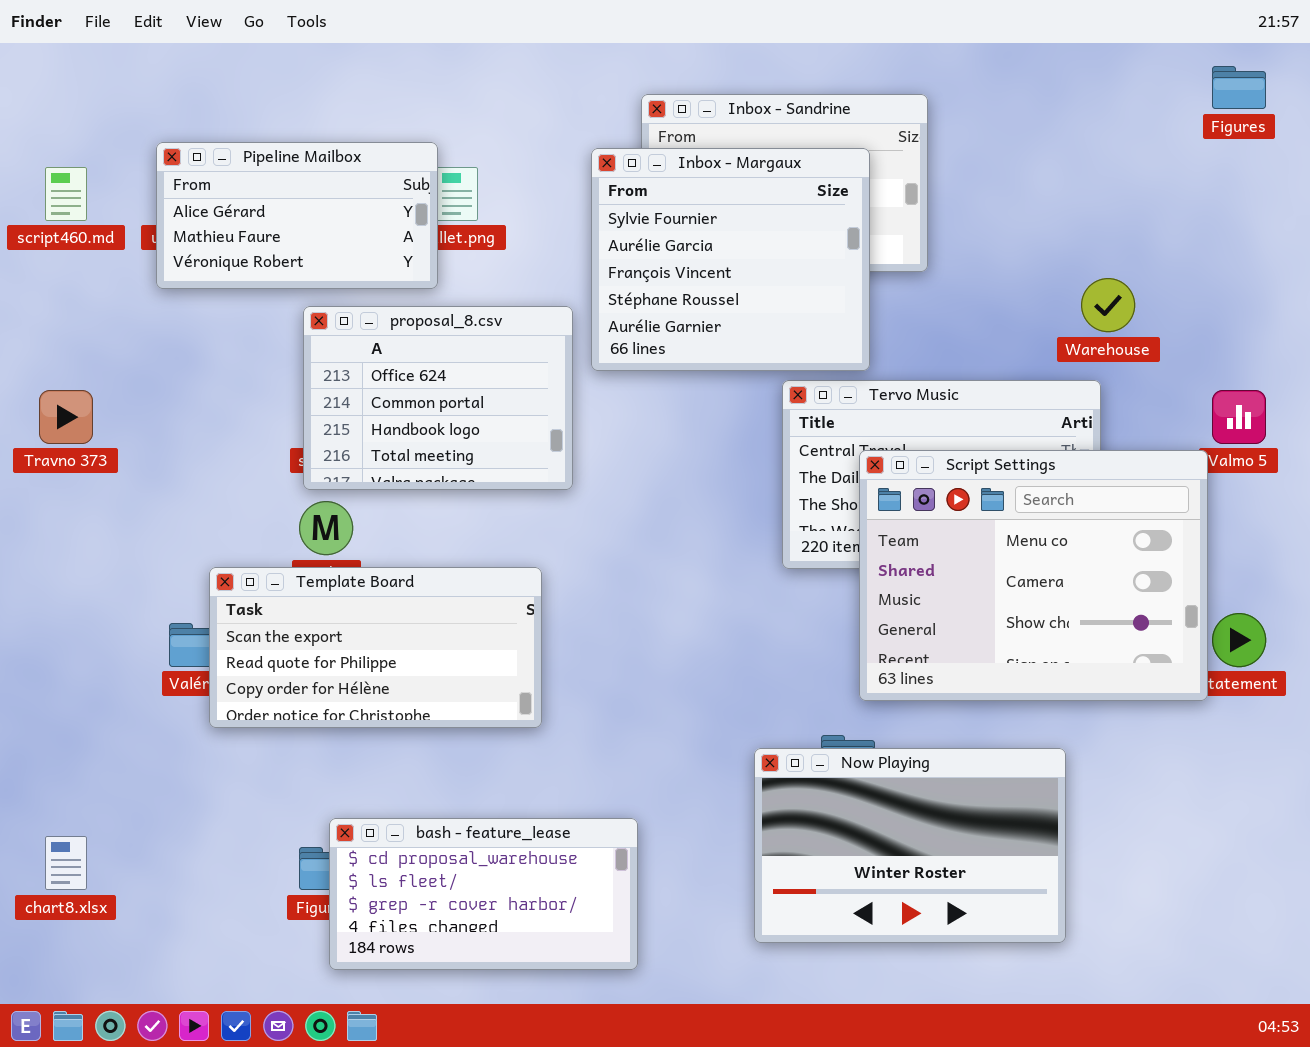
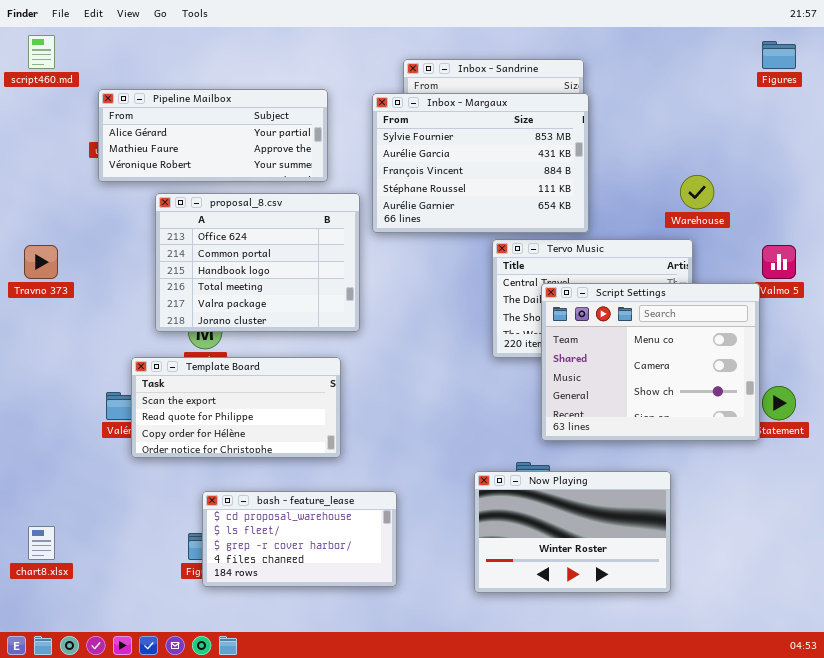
Pipeline Mailbox: [156,142,438,289] -> [98,89,328,182], resized
Inbox - Margaux: [591,148,870,371] -> [372,93,589,233], resized
script460.md: [45,167,87,221] -> [28,35,55,69], moved
proposal_8.csv: [303,306,573,490] -> [155,193,360,332], resized
bash - feature_lease: [329,818,638,970] -> [202,491,397,587], moved

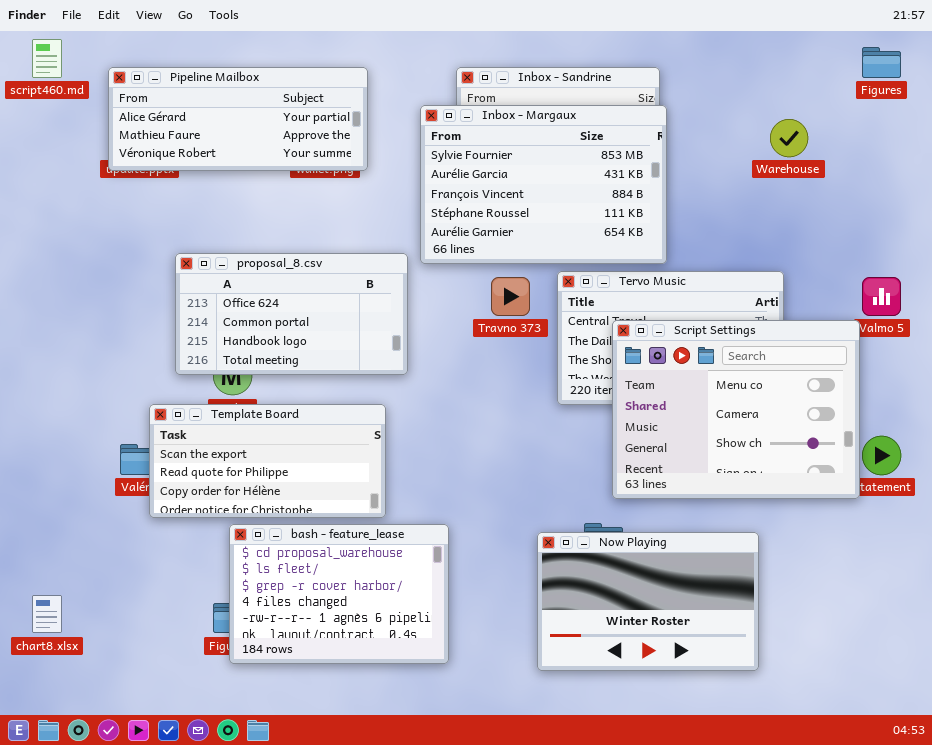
Pipeline Mailbox: [98,89,328,182] -> [108,67,368,171], moved
Warehouse: [680,175,714,209] -> [770,119,808,157], moved
proposal_8.csv: [155,193,360,332] -> [175,253,408,375], resized
Travno 373: [24,245,58,279] -> [491,277,530,316], moved
bash - feature_lease: [202,491,397,587] -> [229,524,449,664], resized

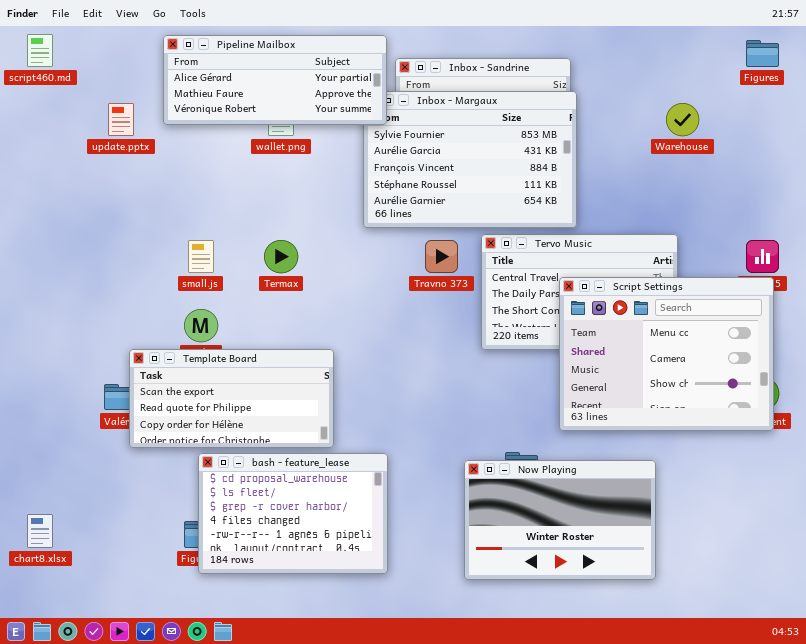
Pipeline Mailbox: [108,67,368,171] -> [163,35,387,125], moved
proposal_8.csv: [175,253,408,375] -> none, closed
Script Settings: [612,320,860,499] -> [559,277,774,431], moved

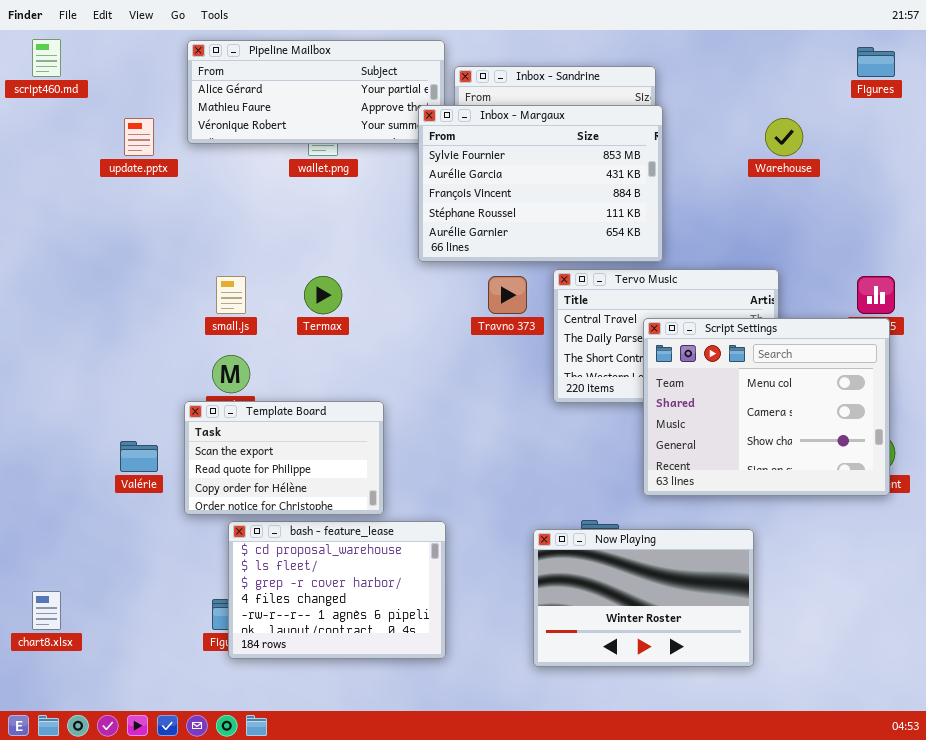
Inbox - Margaux: [363,91,577,228] -> [418,105,663,262], raised
Template Board: [129,349,334,448] -> [184,401,384,515], resized

